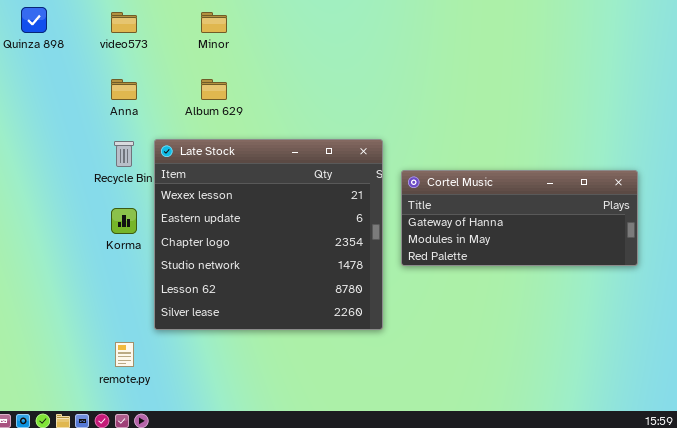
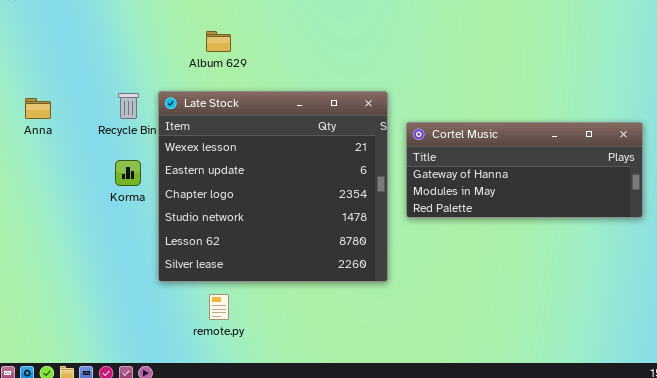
Anna: [111,79,137,100] -> [25,98,51,119], moved
remote.py: [115,342,134,367] -> [209,294,229,320], moved

